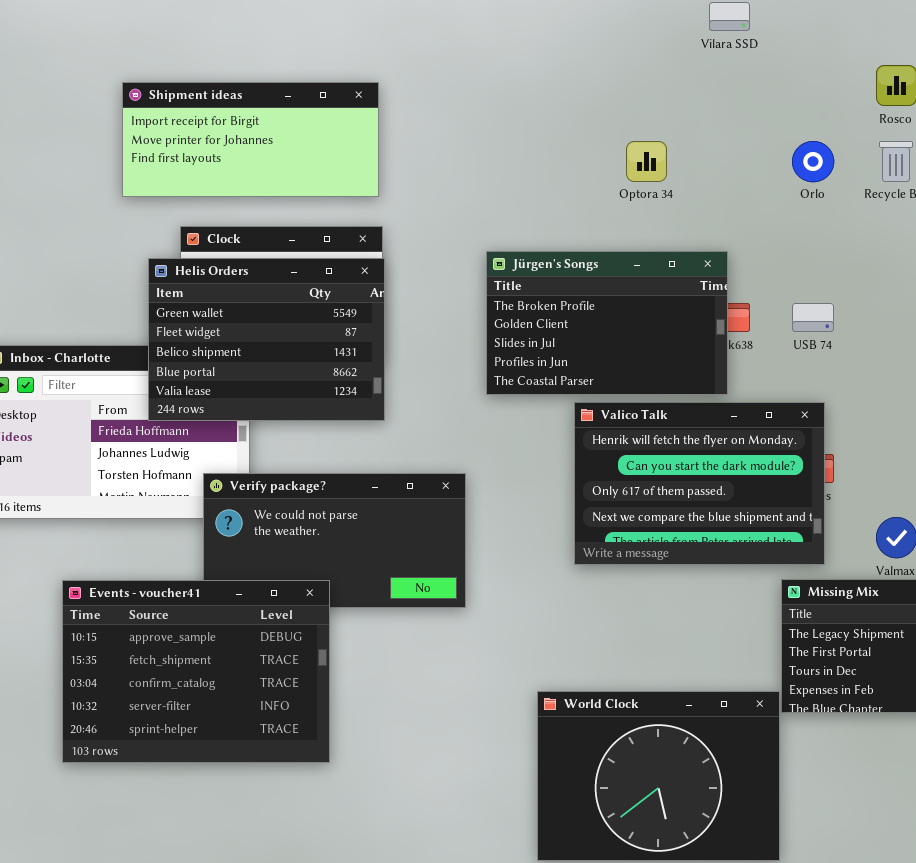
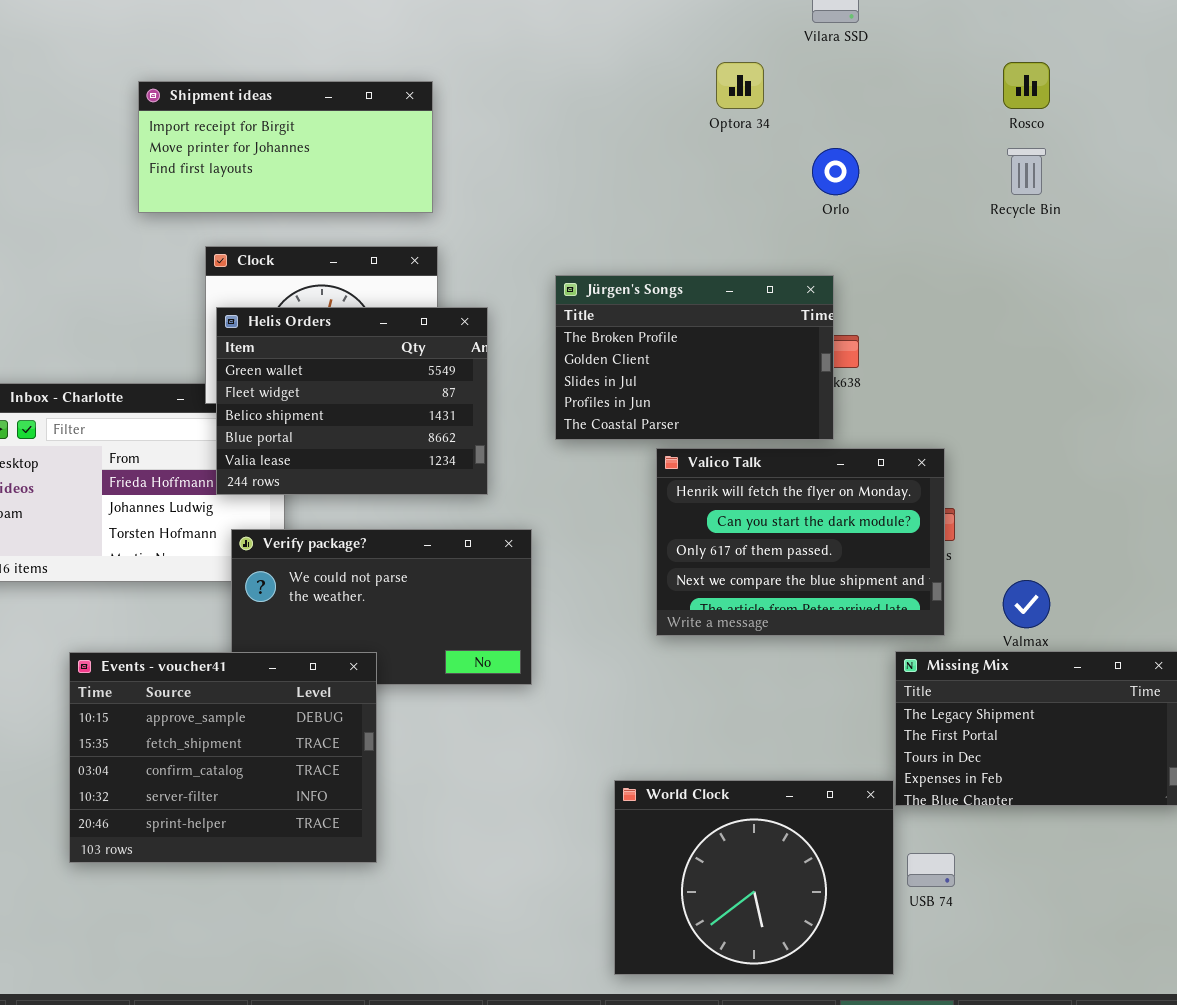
Optora 34: [626,141,667,182] -> [716,62,764,109], moved
Orlo: [792,141,834,182] -> [812,148,859,195], moved
Helis Orders: [148,258,385,421] -> [216,307,488,495], moved
USB 74: [792,303,834,332] -> [907,853,955,887], moved

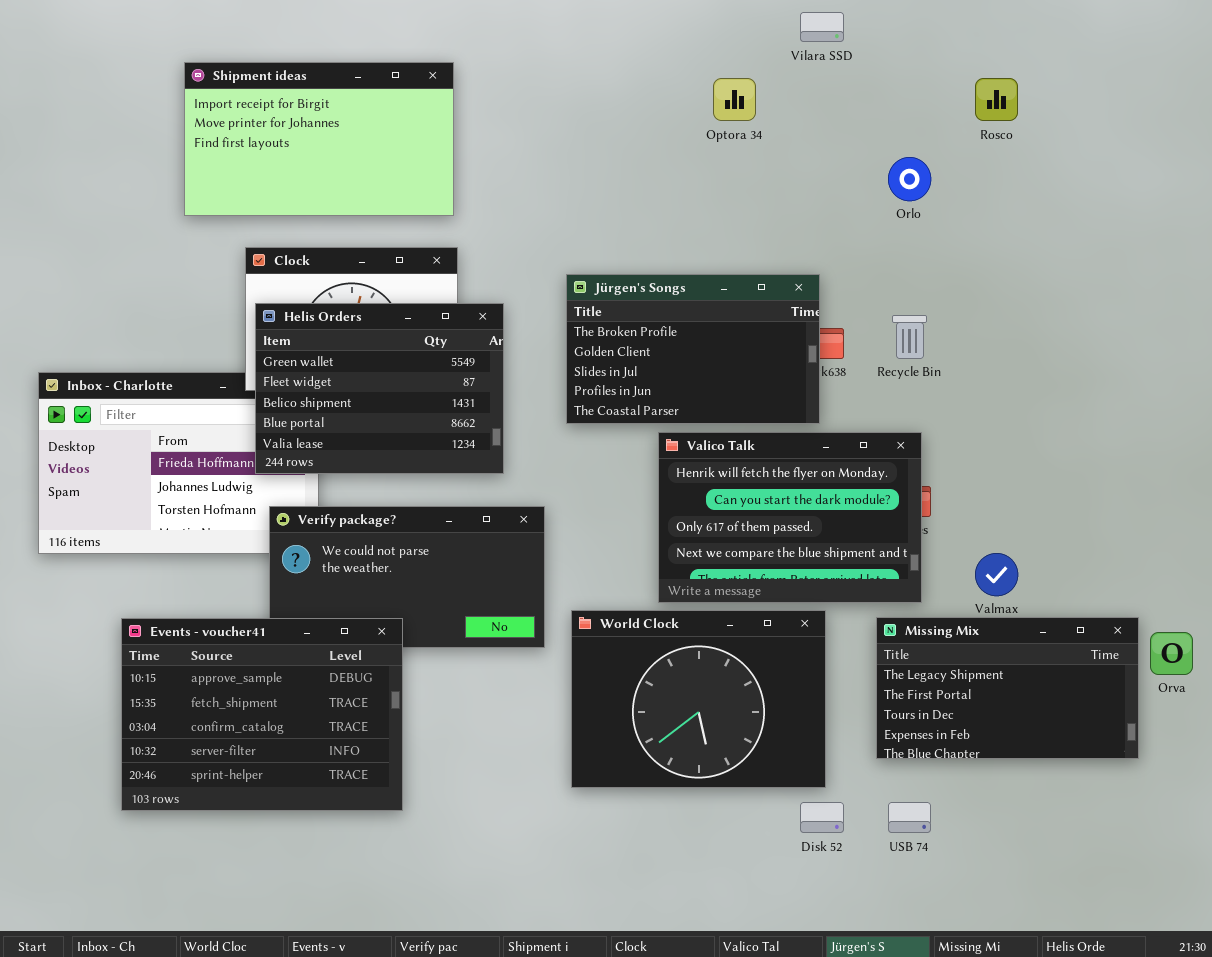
Shipment ideas: [138,81,433,213] -> [184,62,454,216], resized
Orlo: [812,148,859,195] -> [888,157,931,201], moved
Recycle Bin: [1007,148,1046,195] -> [892,315,927,359], moved
World Clock: [614,780,894,975] -> [571,610,826,788], moved

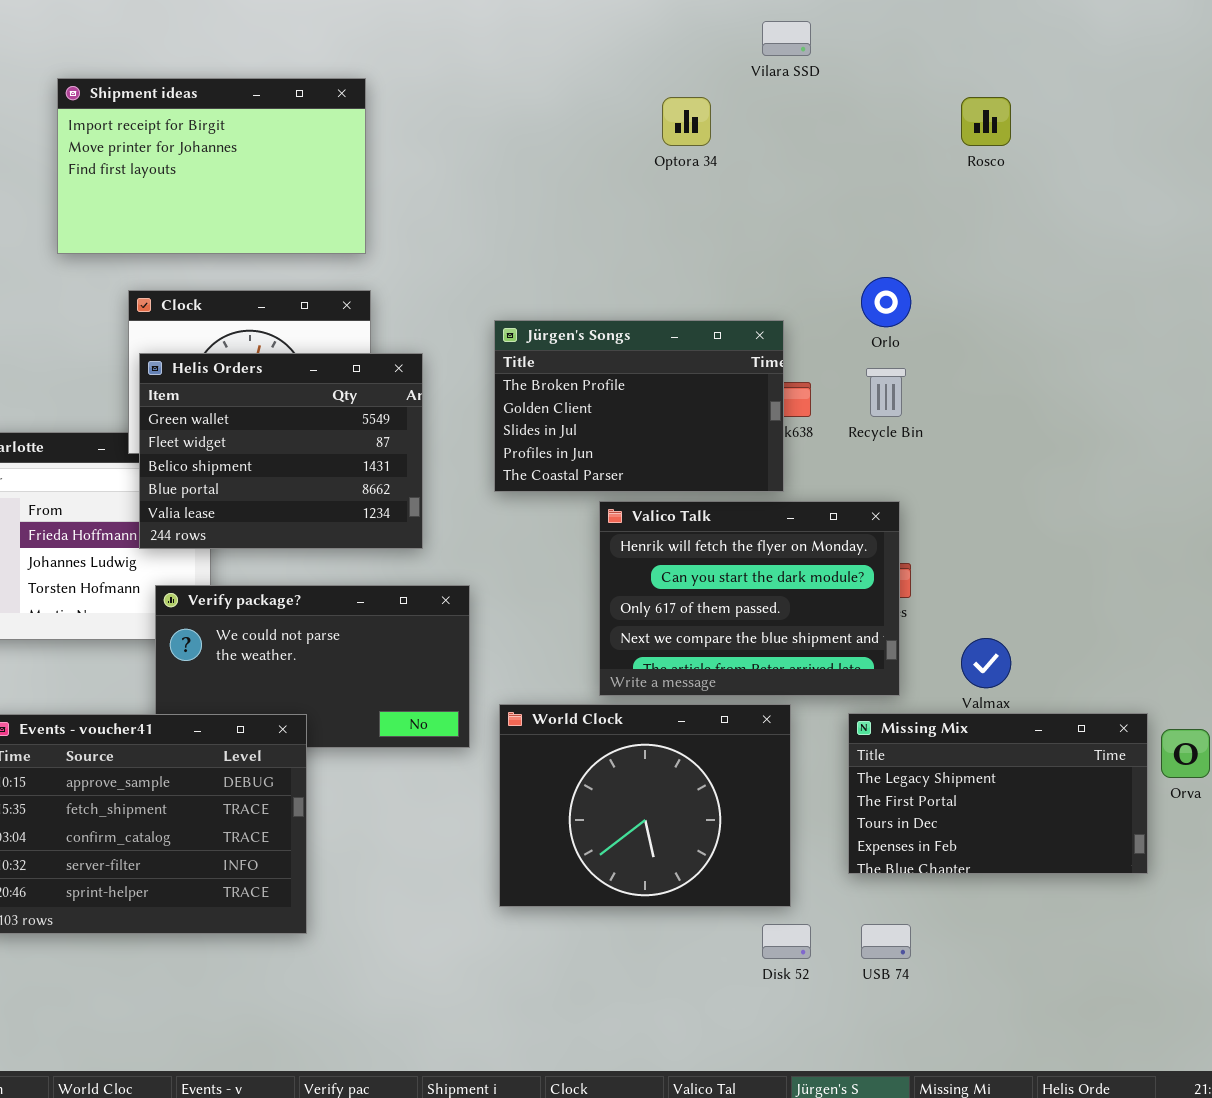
Orlo: [888,157,931,201] -> [861,277,911,327], moved

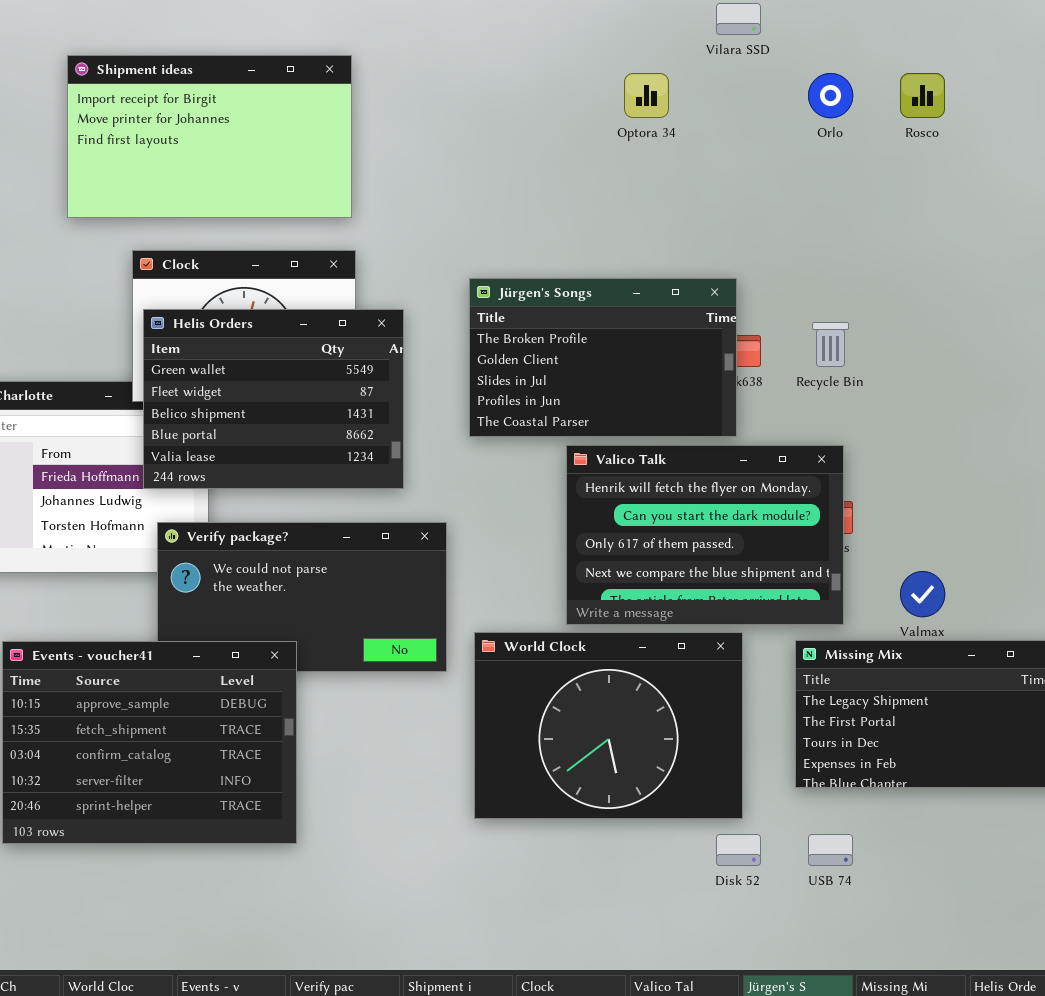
Orlo: [861,277,911,327] -> [808,73,853,118], moved

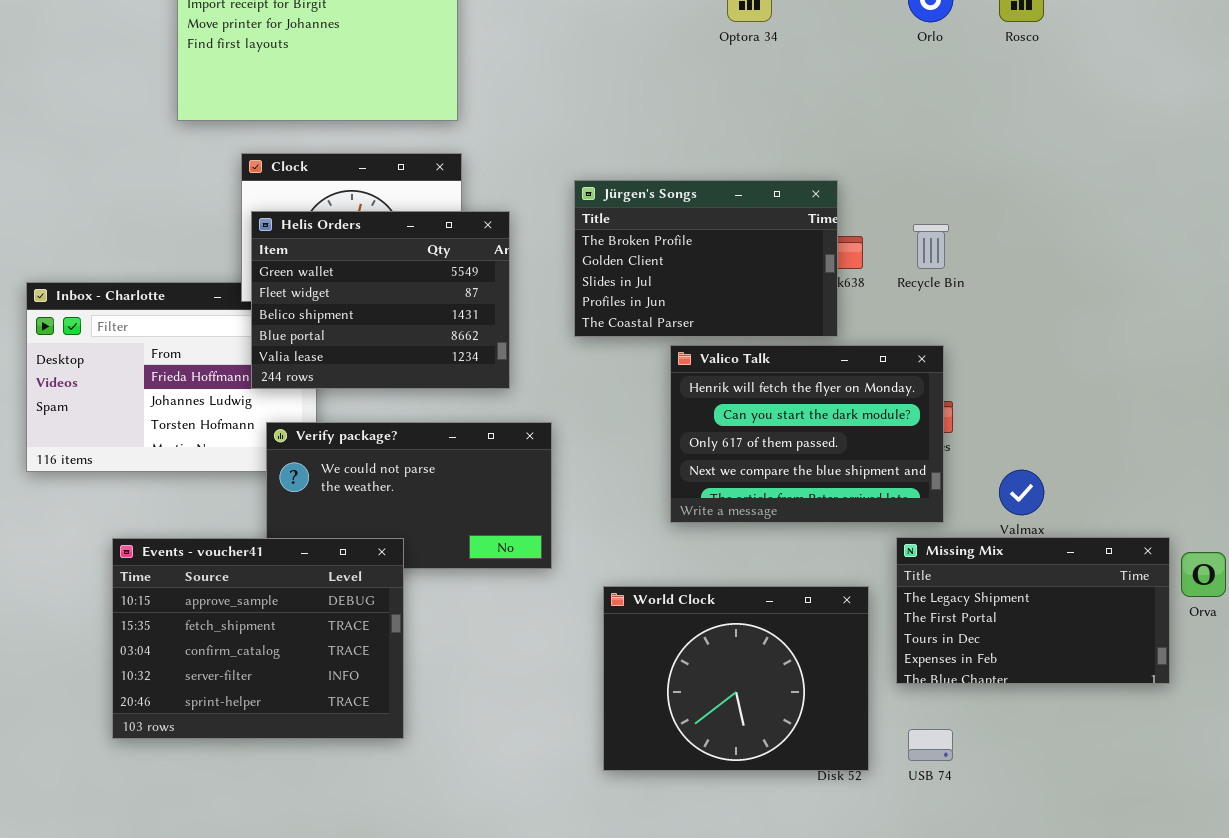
World Clock: [474,632,743,819] -> [603,586,869,771], moved

